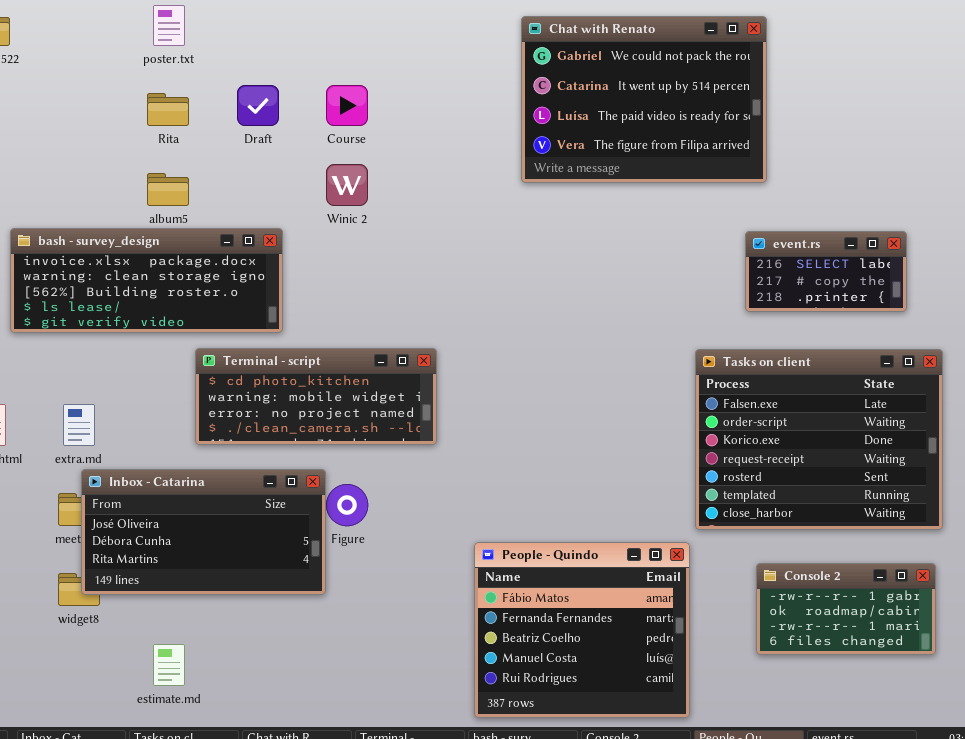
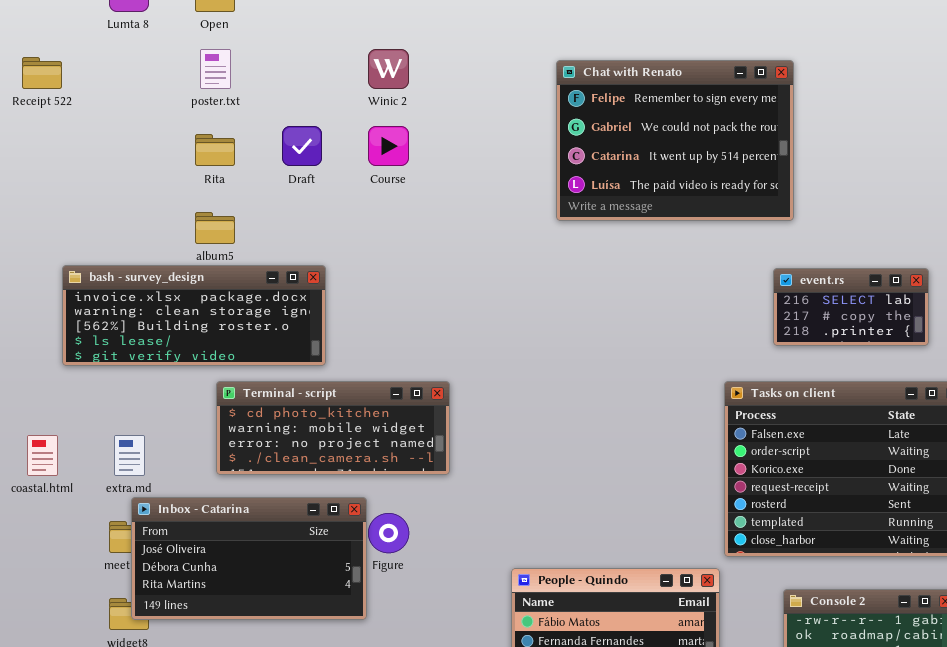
Chat with Renato: [521,16,767,183] -> [556,60,794,221], scrolled up 1 row
Winic 2: [326,164,368,206] -> [368,49,409,89], moved
Terminal - script: [195,348,437,445] -> [216,381,450,475], moved

